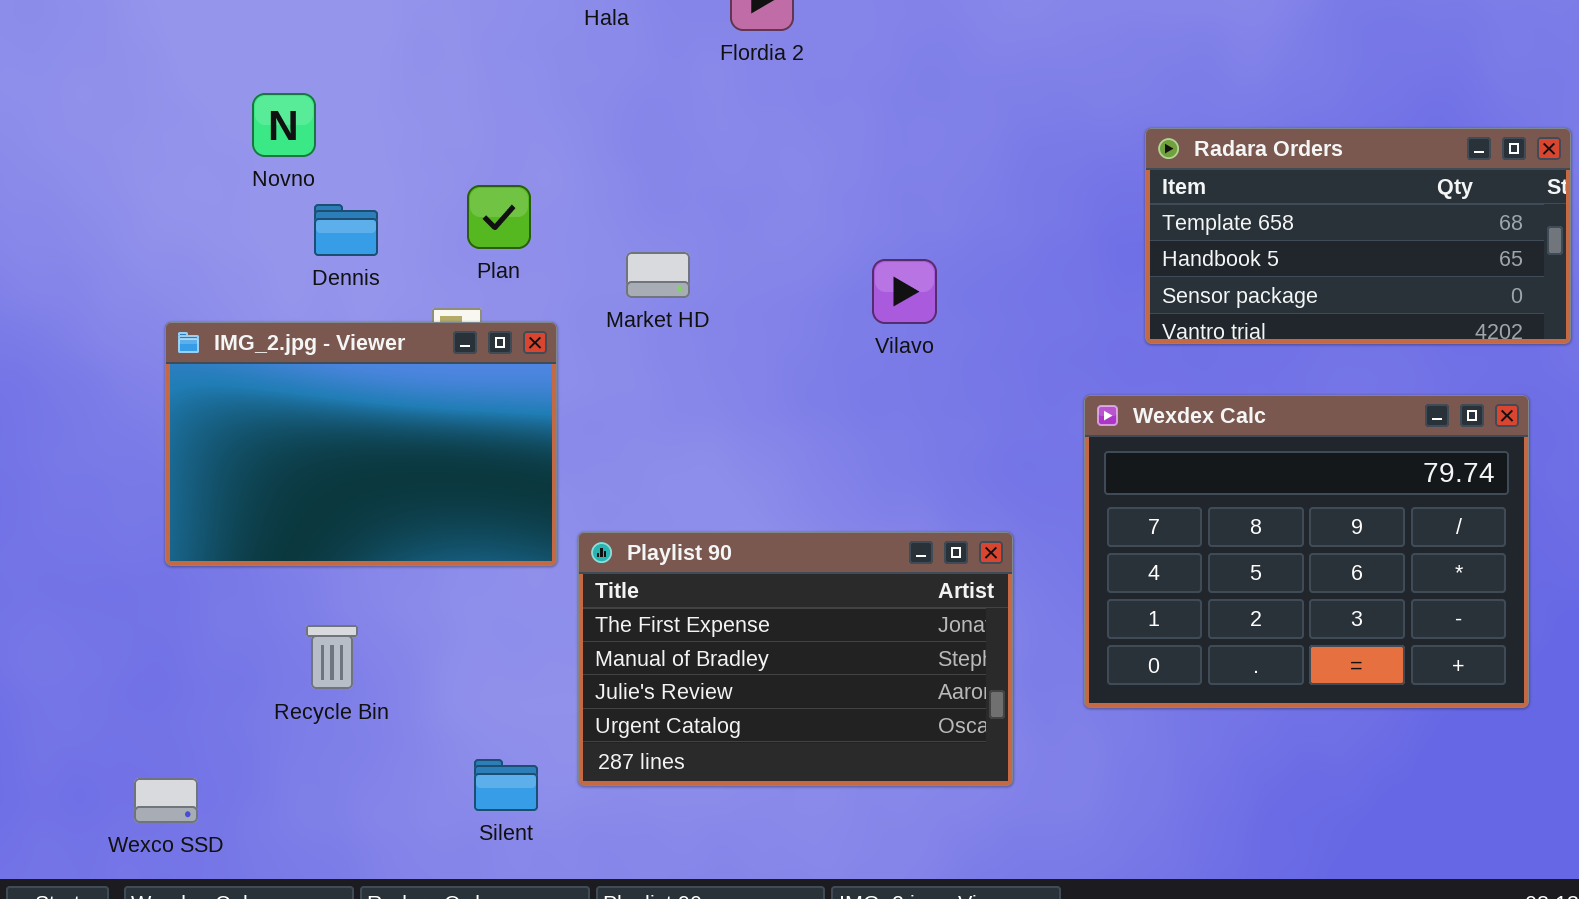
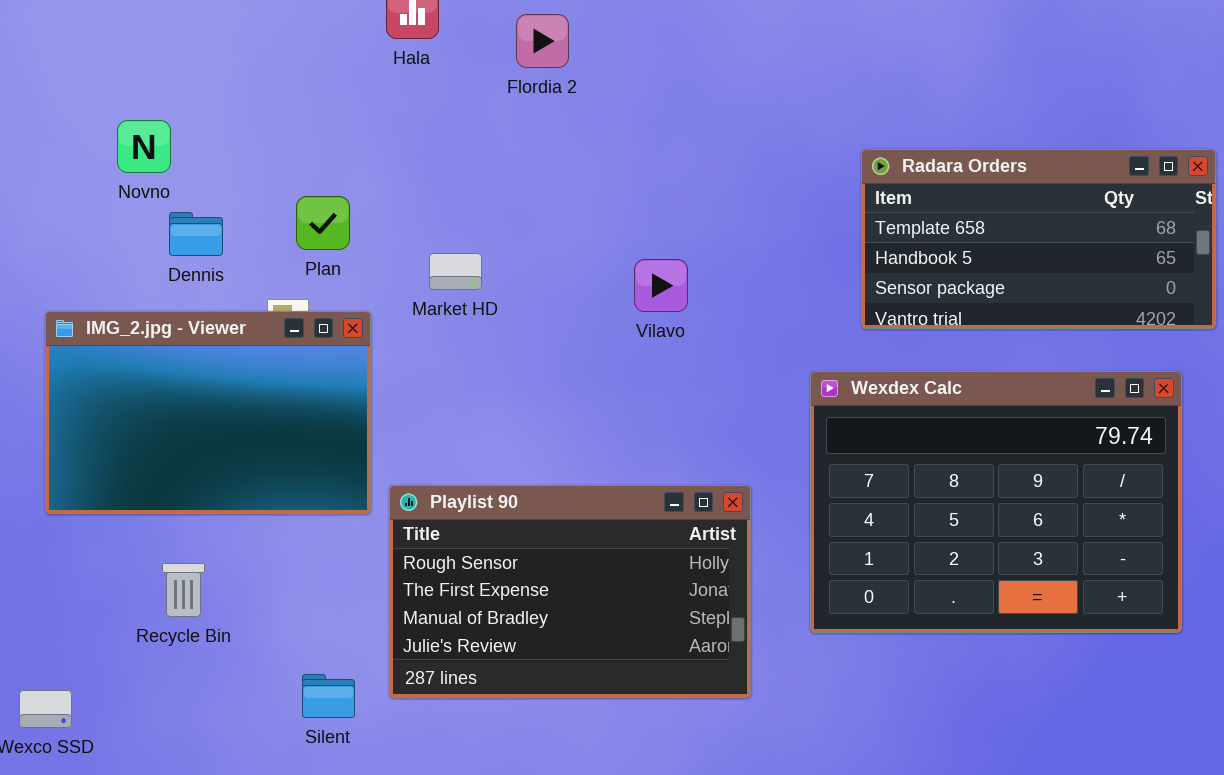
Playlist 90: [578,532,1013,786] -> [389,485,751,698], scrolled up 1 row

